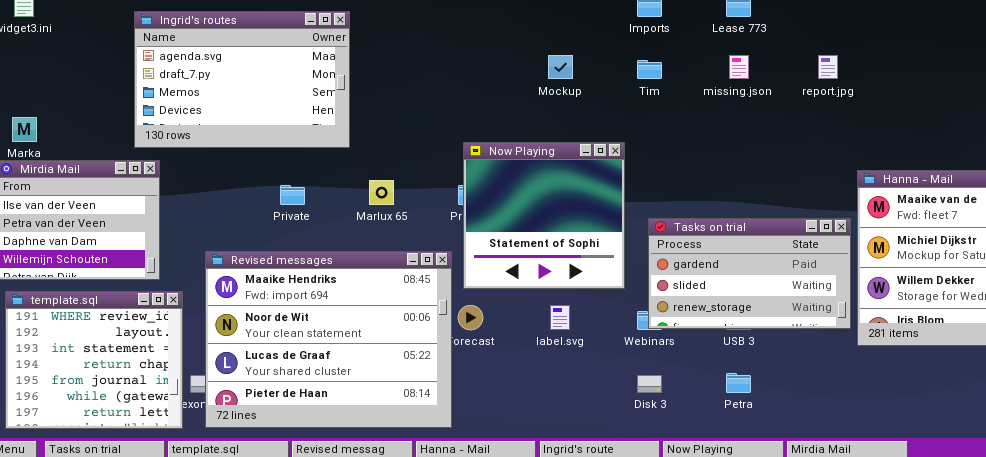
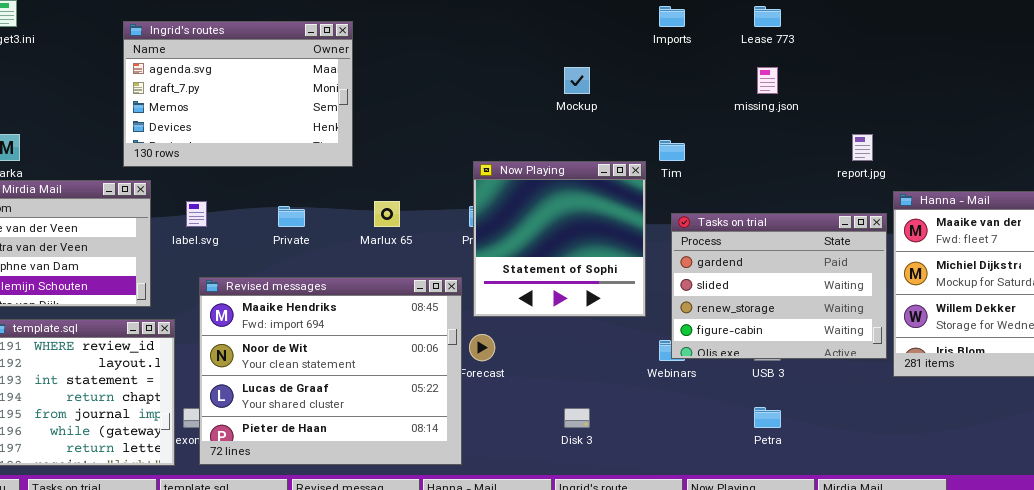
report.jpg: [818,55,838,79] -> [852,134,873,161], moved
Tim: [637,60,662,79] -> [659,140,685,161], moved
Tasks on trial: [648,218,851,329] -> [671,213,887,359], resized
label.svg: [550,305,570,330] -> [186,201,207,227], moved
Disk 3: [637,375,662,393] -> [564,408,590,428], moved

